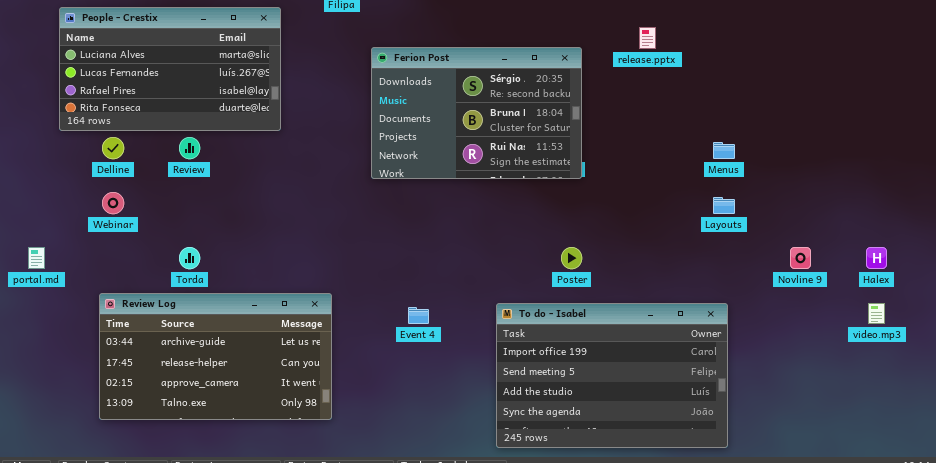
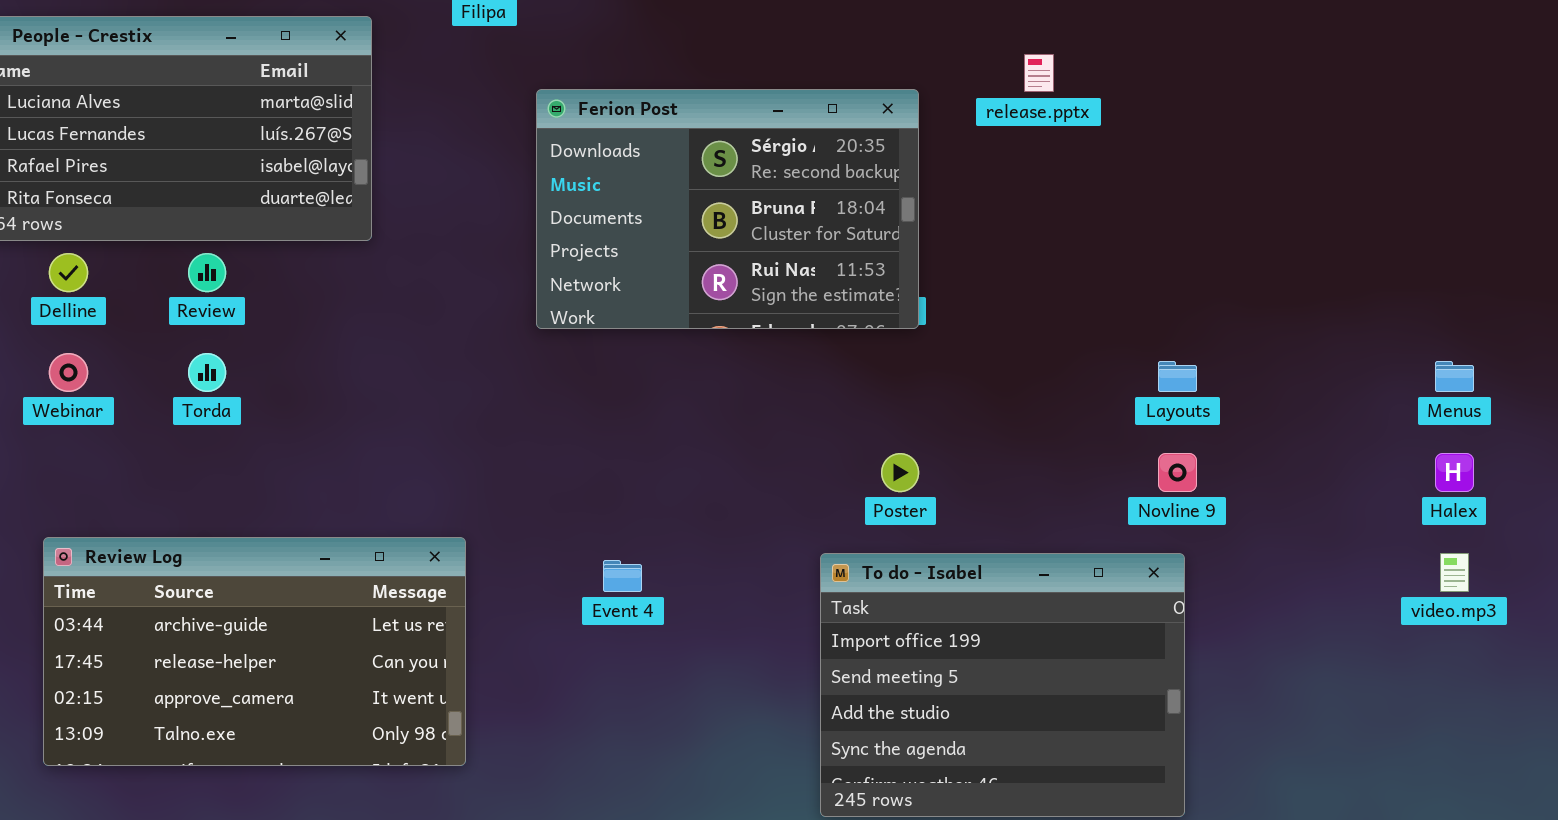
Menus: [713,142,735,159] -> [1435,361,1474,392], moved
Torda: [179,247,200,269] -> [188,353,226,392], moved
Novline 9: [790,247,811,269] -> [1158,453,1197,492], moved
To do - Isabel: [496,303,728,448] -> [820,553,1185,817], resized

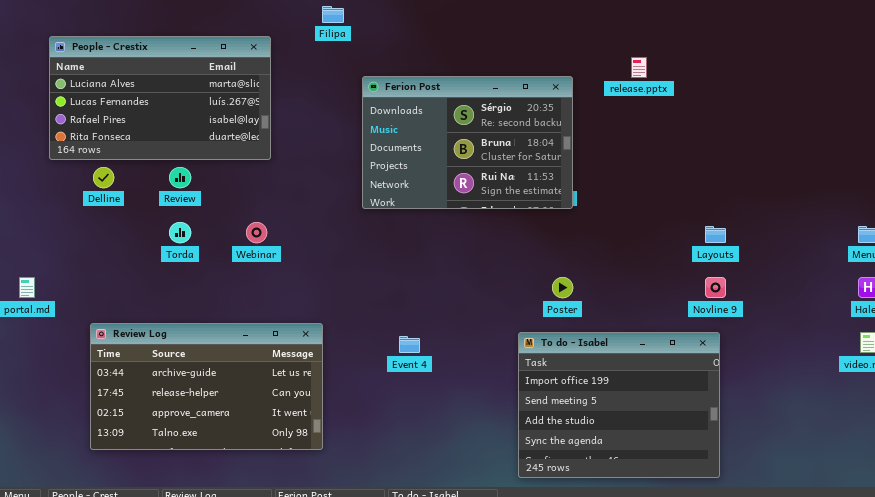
Webinar: [49,353,88,392] -> [246,222,267,243], moved

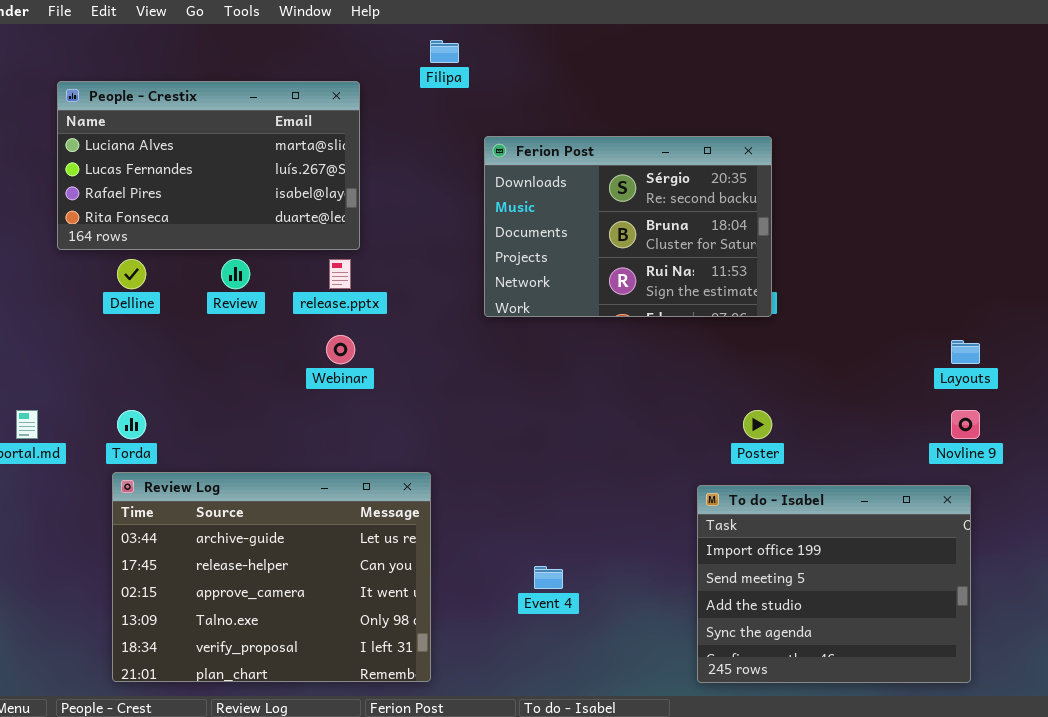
release.pptx: [631,57,647,78] -> [329,259,351,289], moved
Torda: [169,222,191,243] -> [117,410,146,439], moved
Review Log: [90,323,323,450] -> [112,472,431,682], resized
Event 4: [399,336,420,353] -> [534,566,563,589], moved

